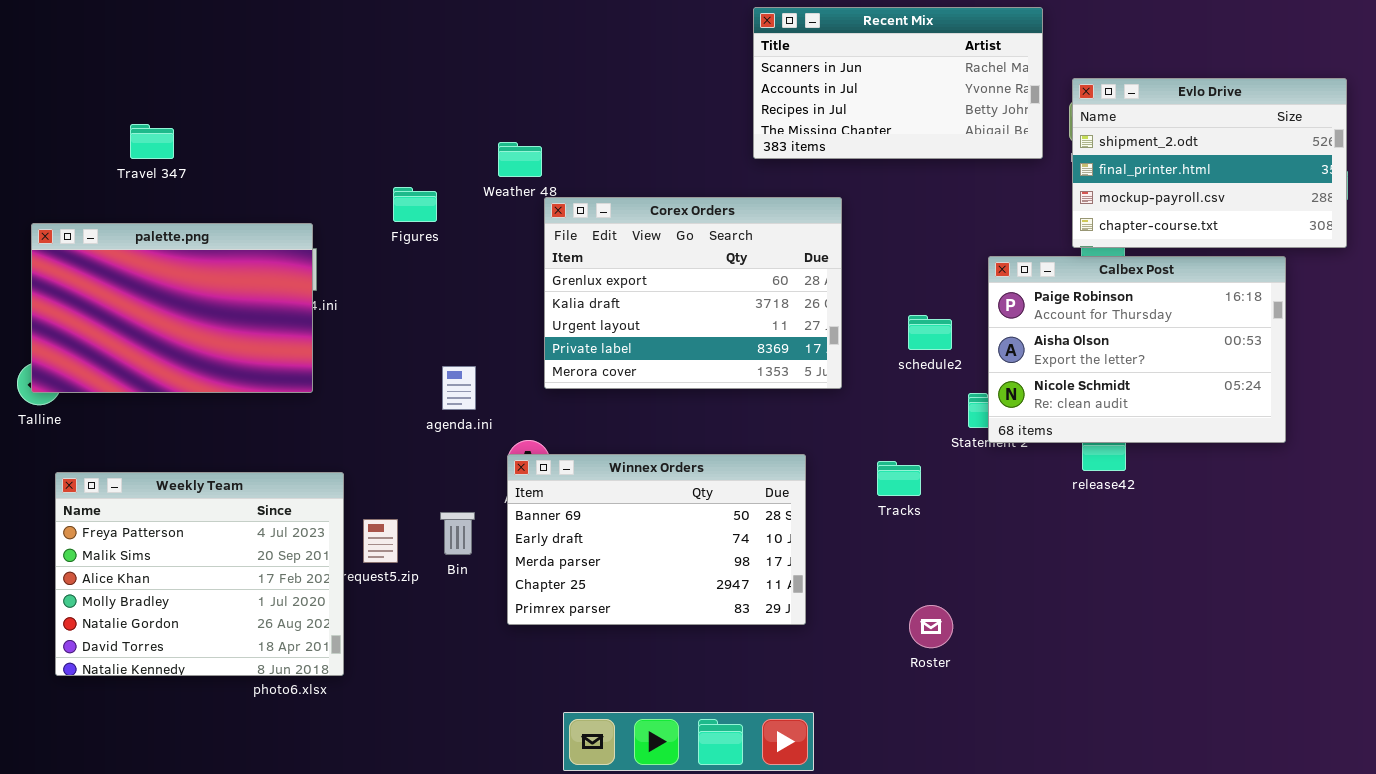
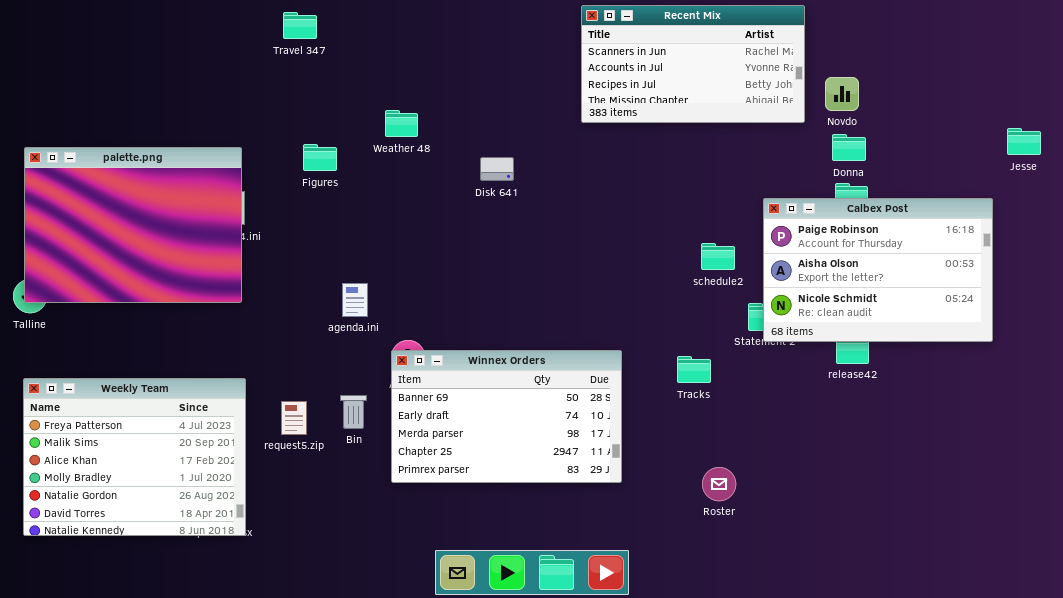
Evlo Drive: [1072,78,1347,248] -> none, closed
Travel 347: [130,124,174,159] -> [283,12,317,39], moved
Corex Orders: [544,197,842,389] -> none, closed
palette.png: [31,223,313,393] -> [24,147,242,303], resized
Weekly Team: [55,472,344,676] -> [23,378,246,536], moved

